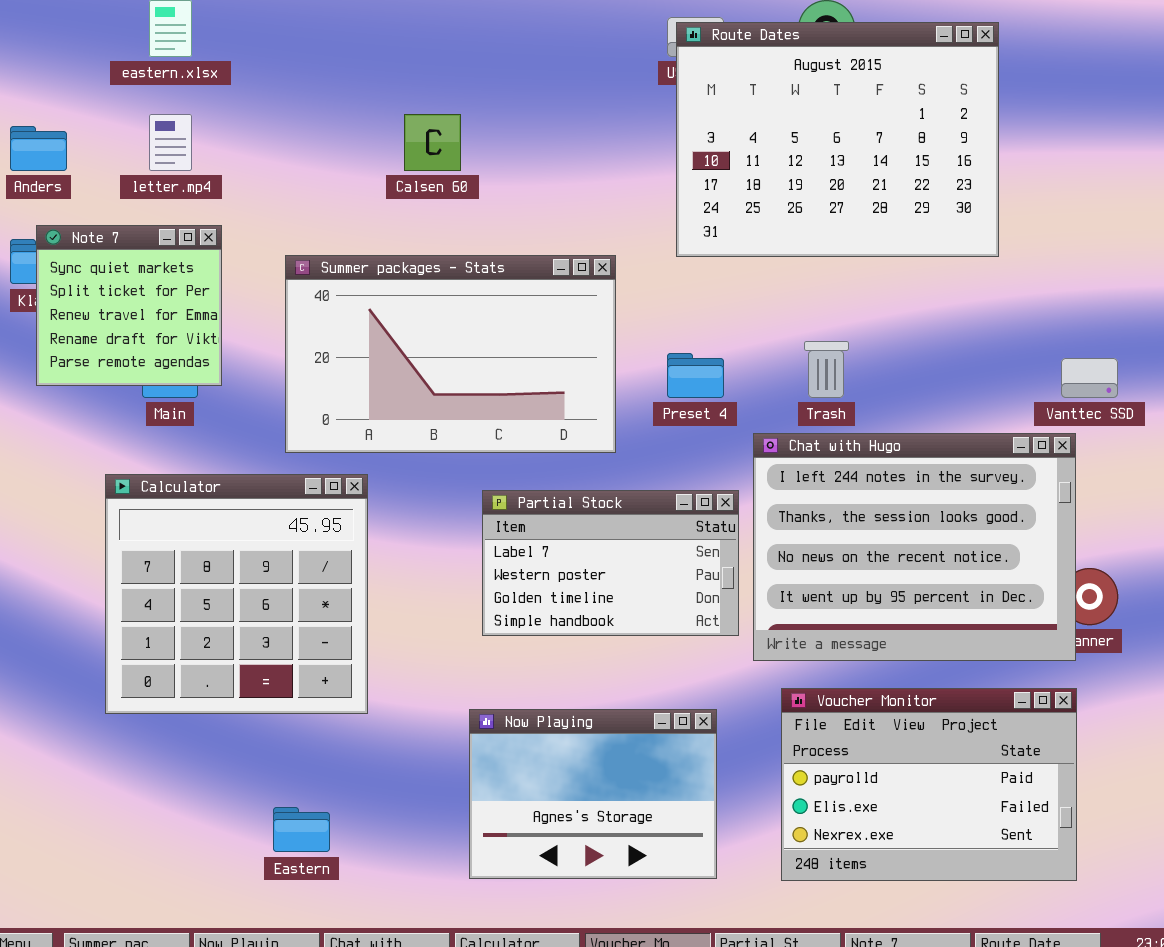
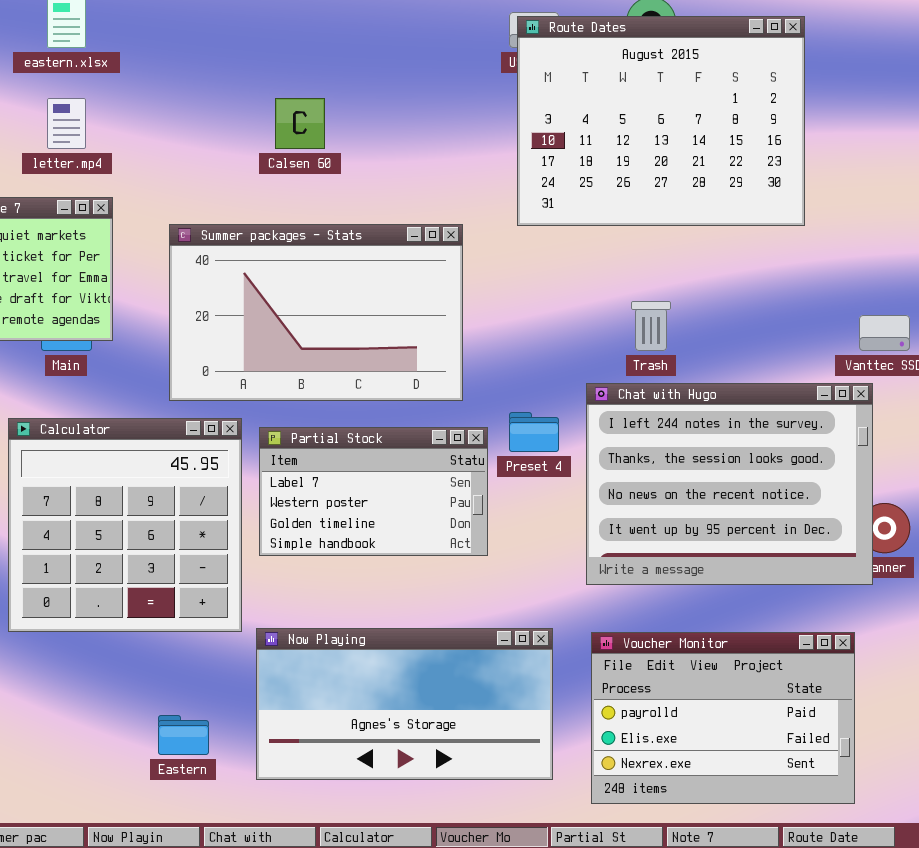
Preset 4: [667,353,724,398] -> [509,412,559,452], moved
Partial Stock: [482,490,739,636] -> [259,427,488,556], moved
Voucher Monitor: [781,688,1077,881] -> [591,632,855,804], moved
Now Playing: [469,709,717,879] -> [256,628,553,780], resized

